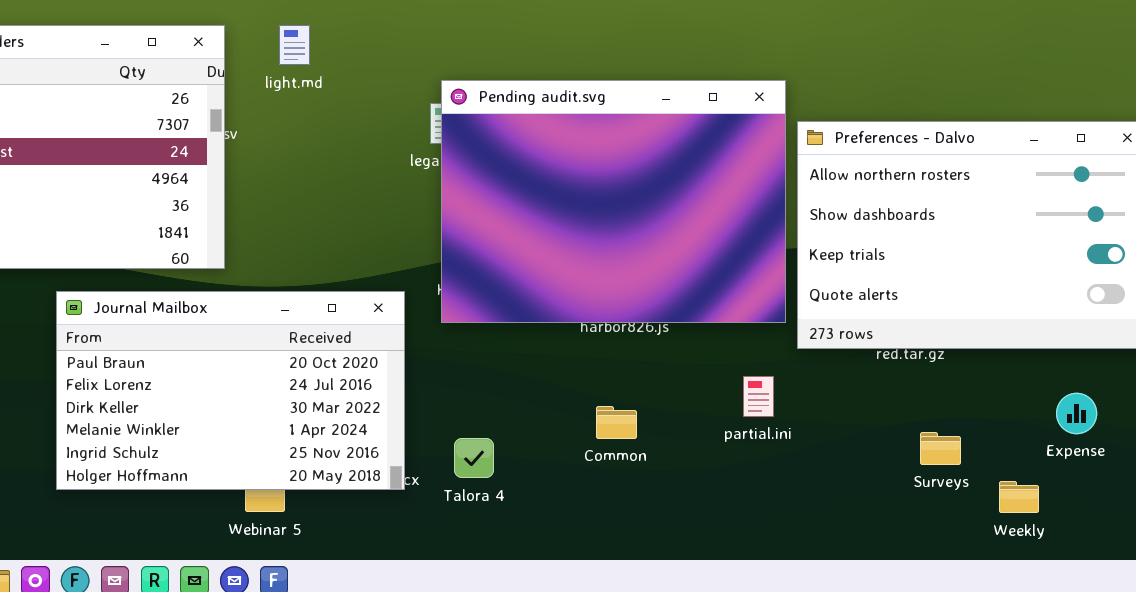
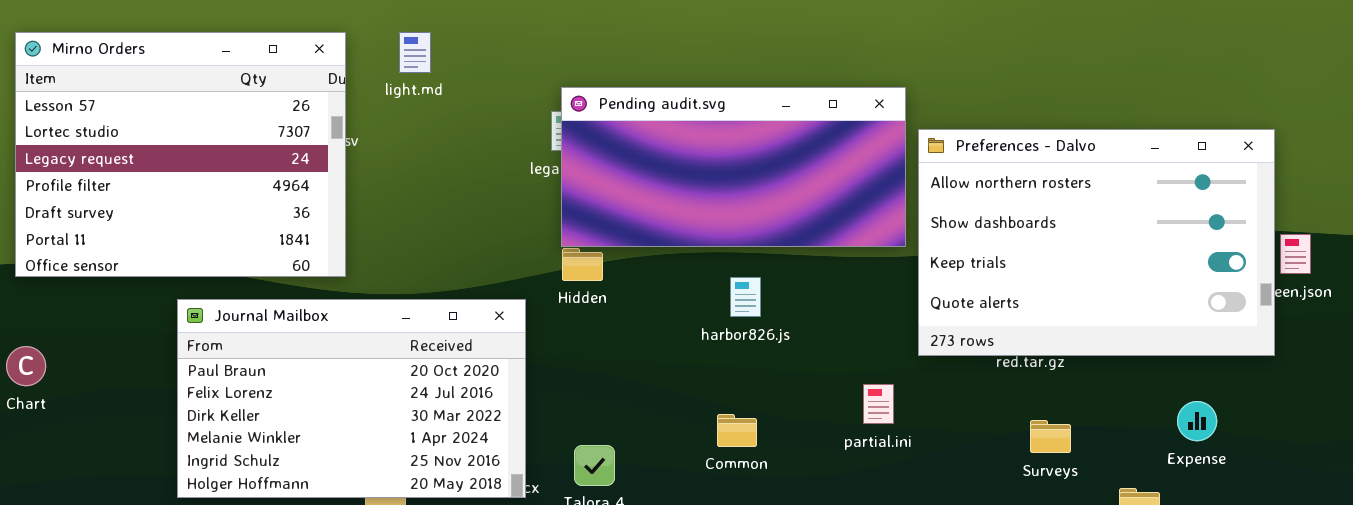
Pending audit.svg: [441,80,786,323] -> [561,87,906,247], resized
Surveys: [920,432,961,465] -> [1030,420,1071,453], moved

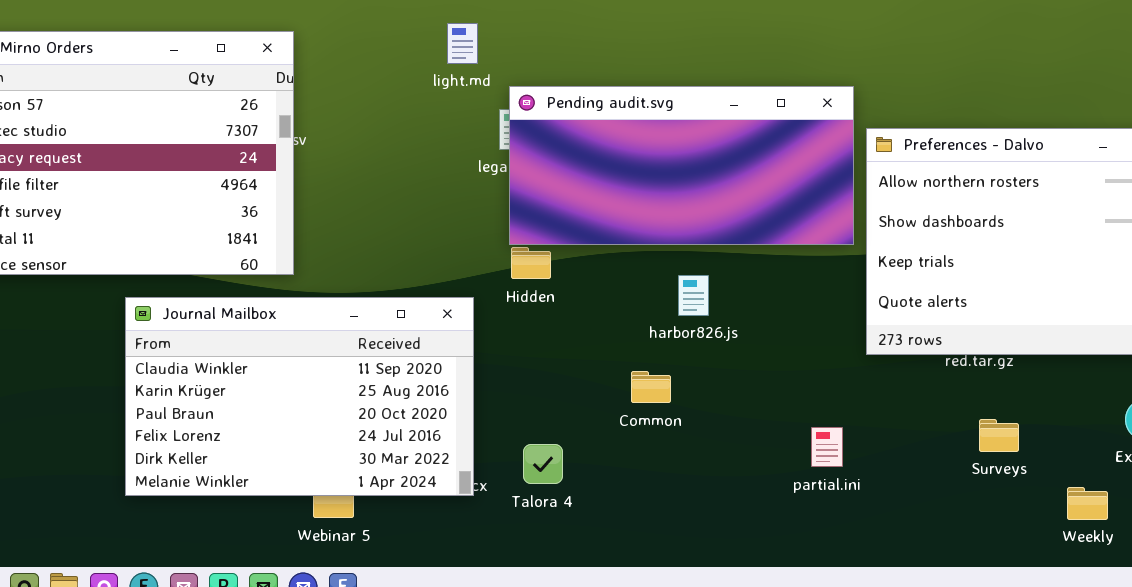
light.md: [399,32,431,73] -> [447,23,478,64], moved
Journal Mailbox: [177,299,526,498] -> [125,297,474,496], scrolled up 2 rows
partial.ini: [863,384,894,424] -> [811,427,843,467], moved
Common: [717,414,757,447] -> [631,371,671,403], moved

